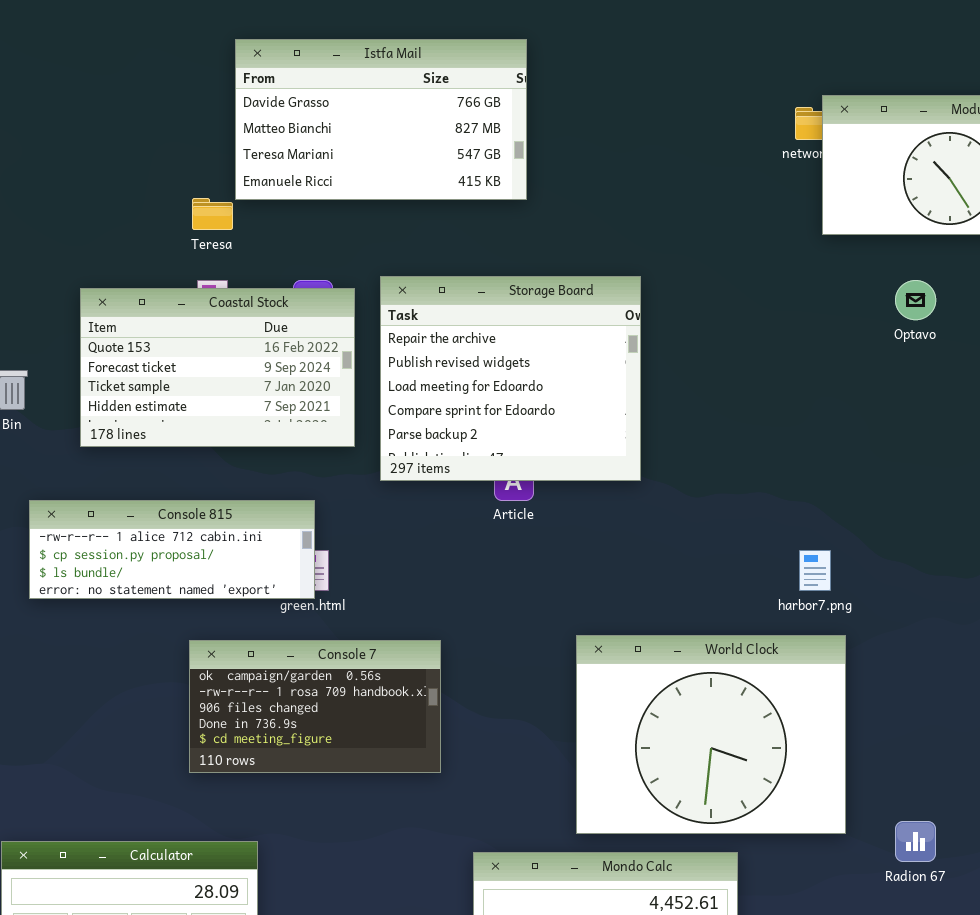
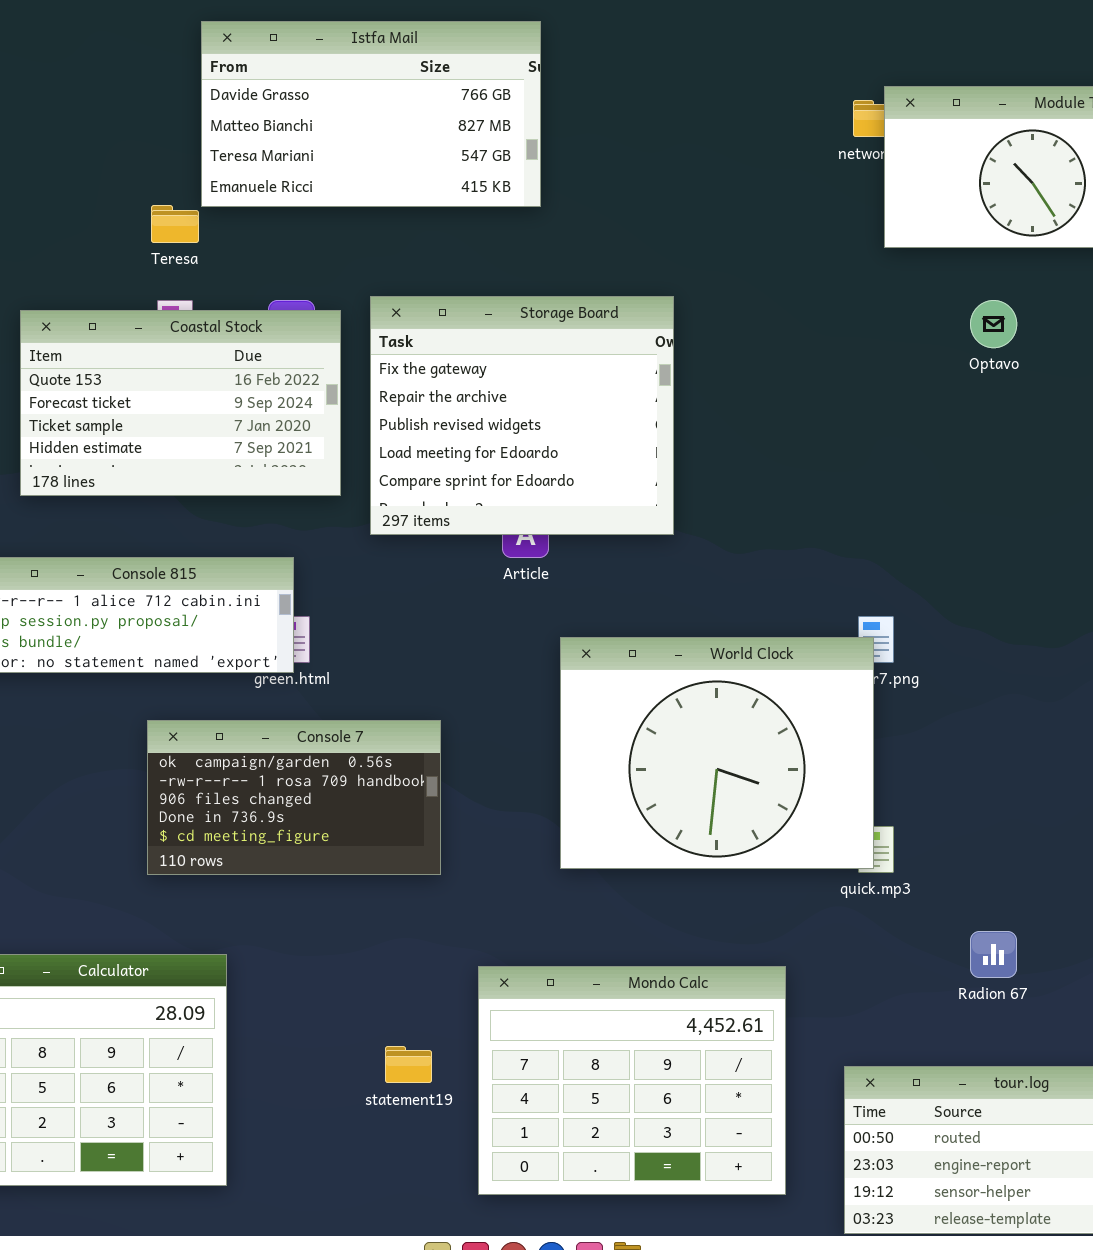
Storage Board: [380,276,641,481] -> [370,296,674,535], scrolled up 1 row
World Clock: [576,635,846,834] -> [560,637,874,869], moved

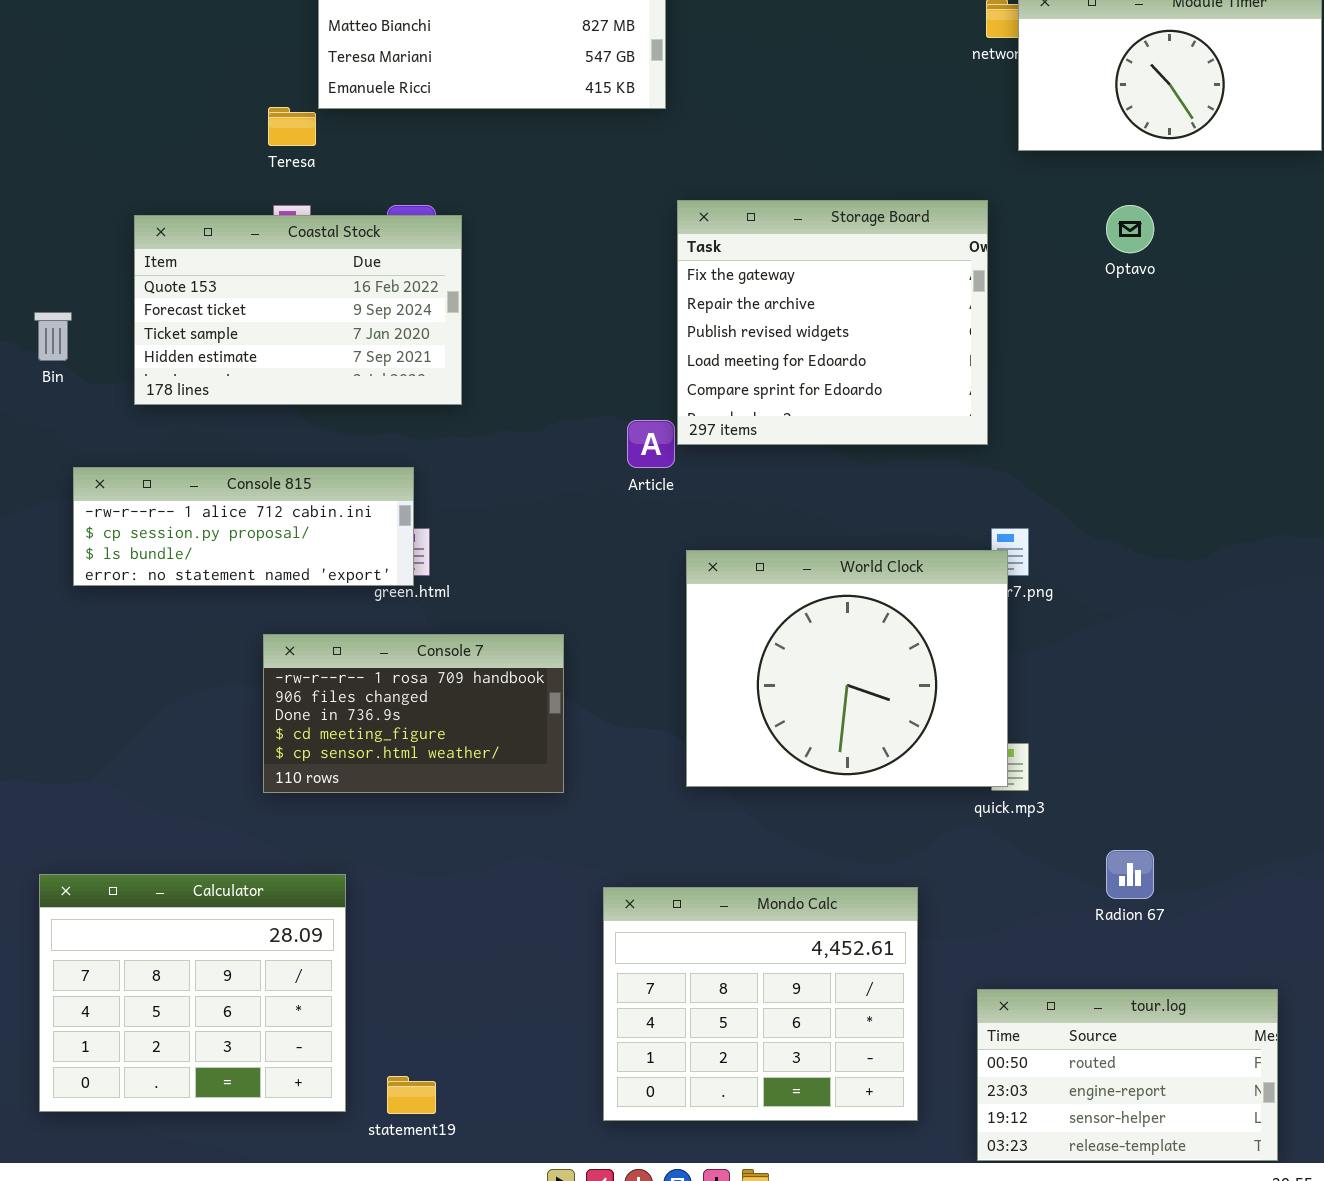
Storage Board: [370,296,674,535] -> [677,200,988,445], moved
Console 7: [147,720,441,875] -> [263,634,564,793], scrolled down 1 row
statement19: [385,1046,432,1083] -> [387,1076,436,1114], moved

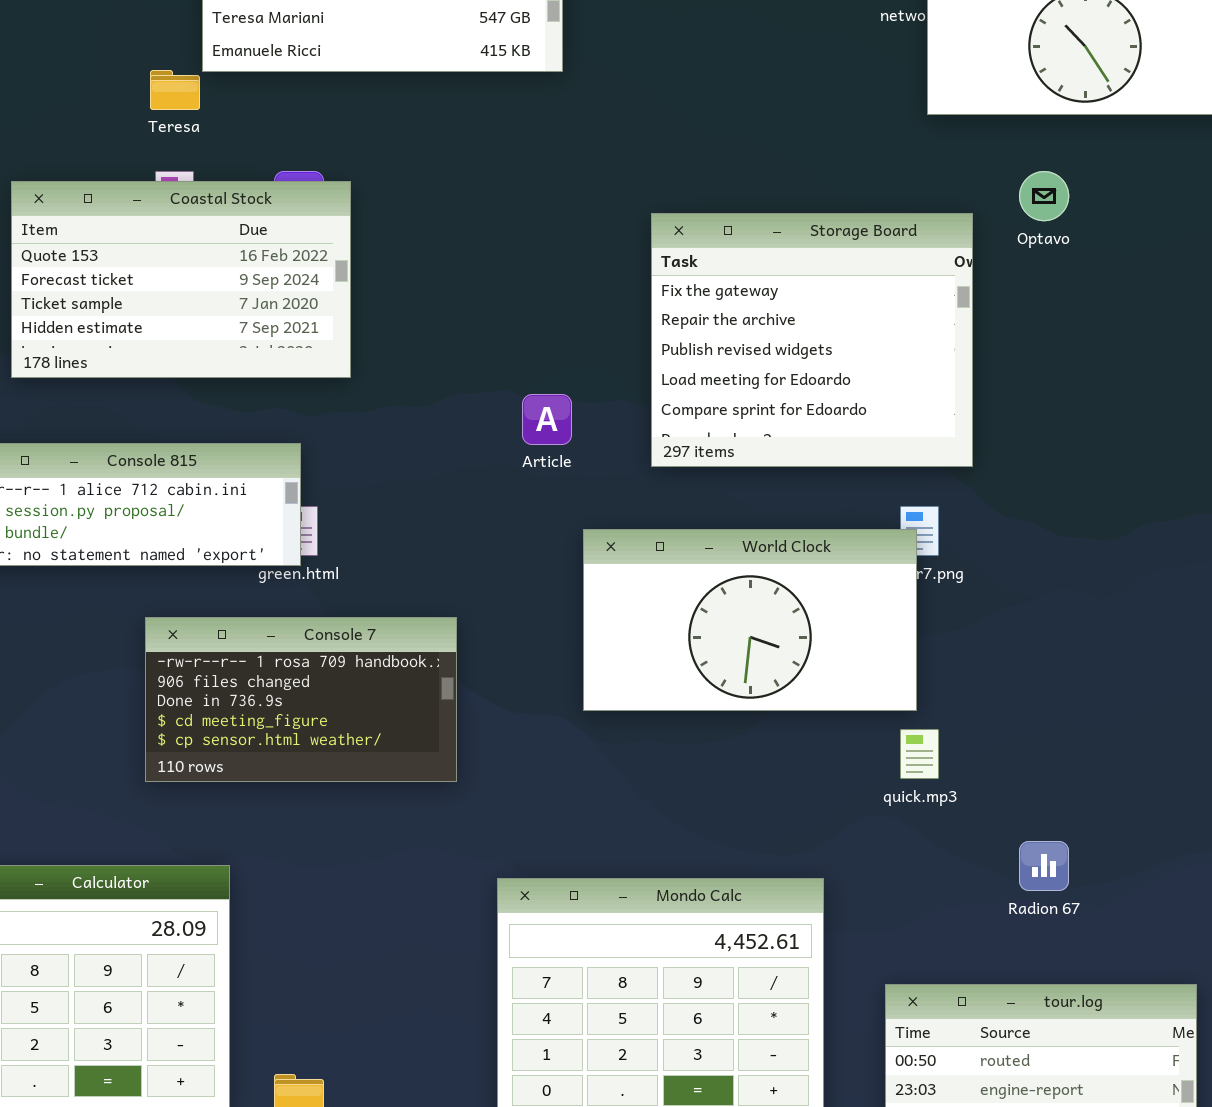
Storage Board: [677,200,988,445] -> [651,213,973,467], moved
World Clock: [686,550,1008,787] -> [583,529,917,711], resized

